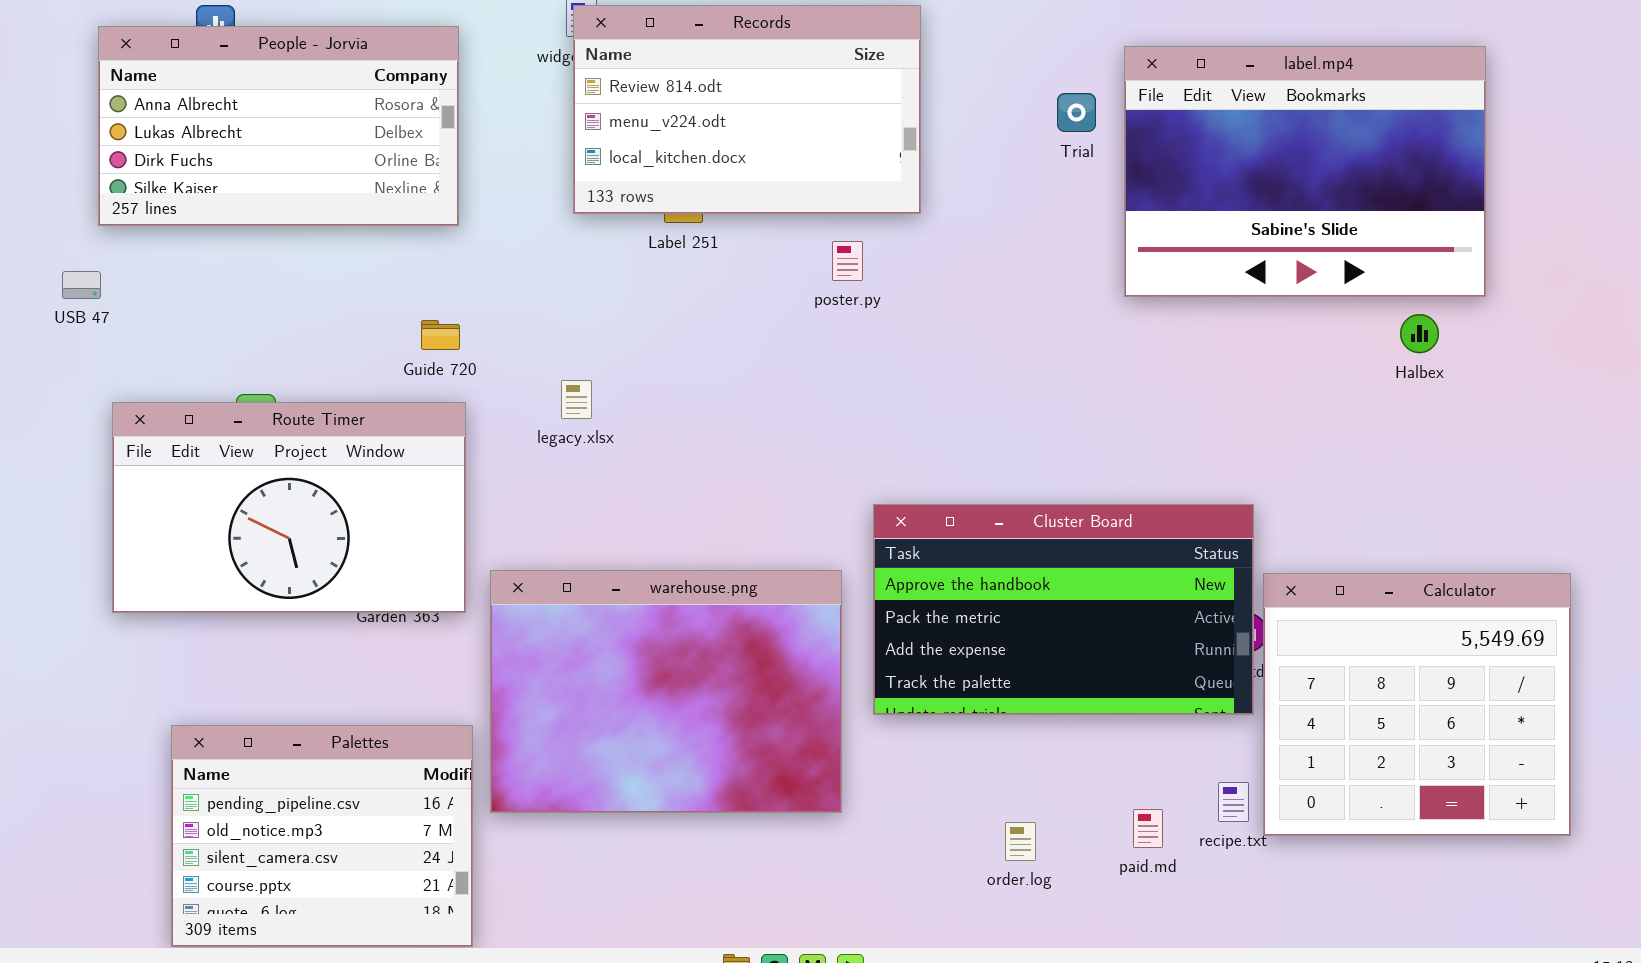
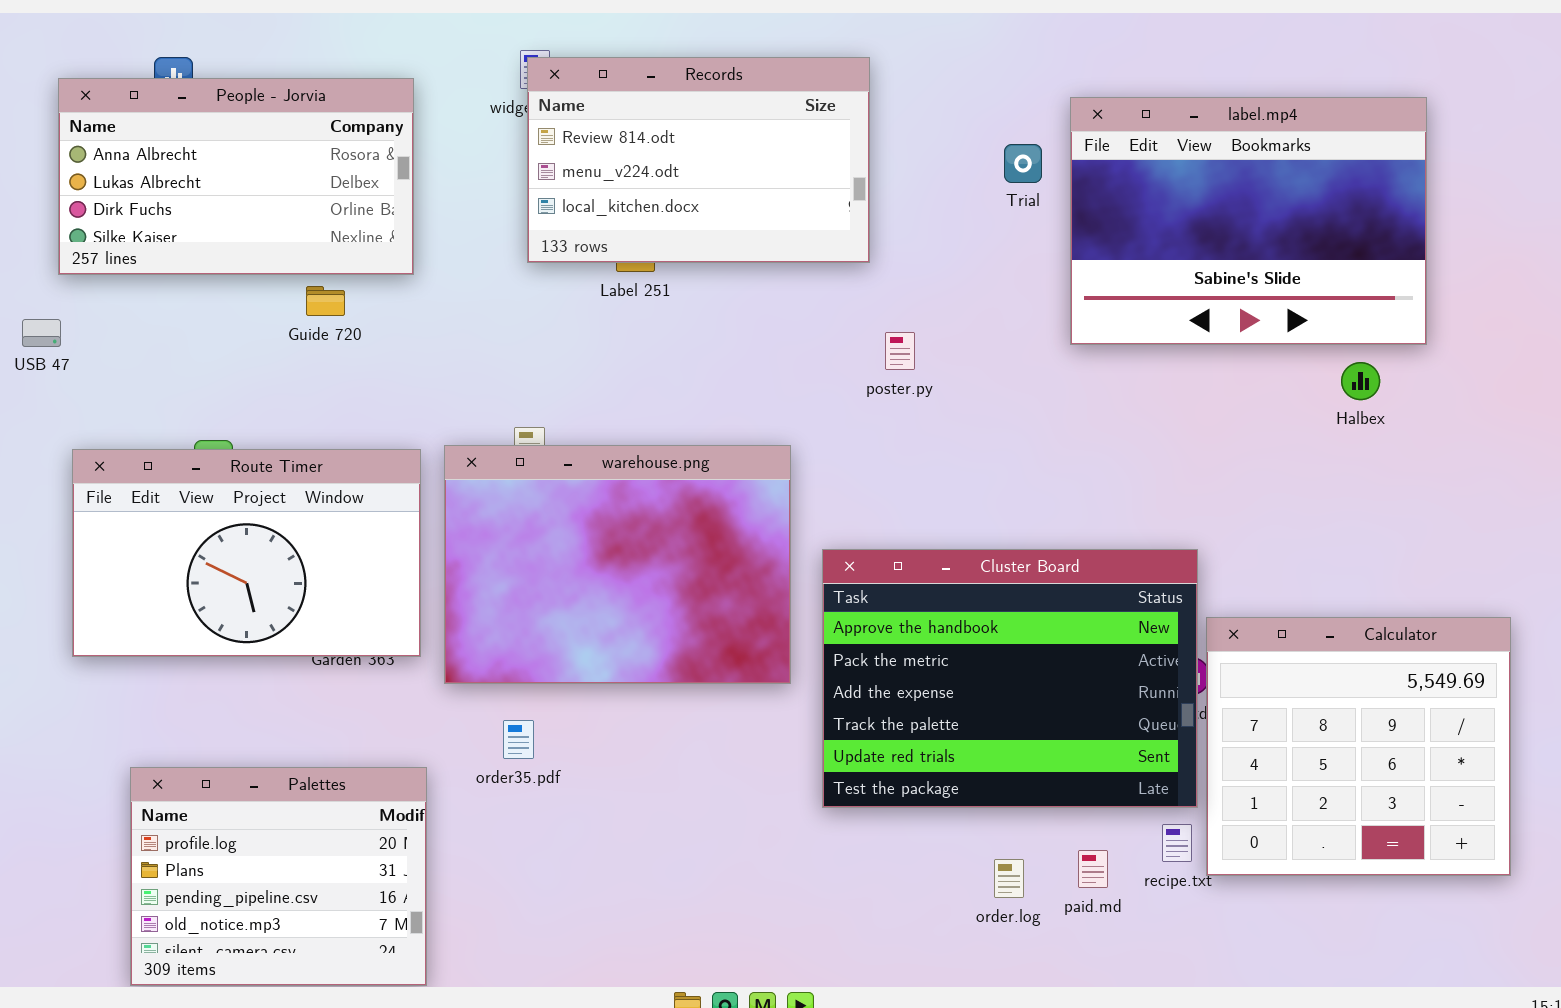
poster.py: [832,241,863,281] -> [885,332,915,370], moved
Guide 720: [421,320,460,350] -> [306,286,345,316], moved
Cluster Board: [873,504,1254,715] -> [822,549,1198,808], resized
warehouse.png: [490,570,842,813] -> [444,445,791,684], moved
Palettes: [171,725,473,947] -> [130,767,427,986], scrolled up 2 rows
order.log: [1005,822,1036,861] -> [994,859,1024,898], moved

